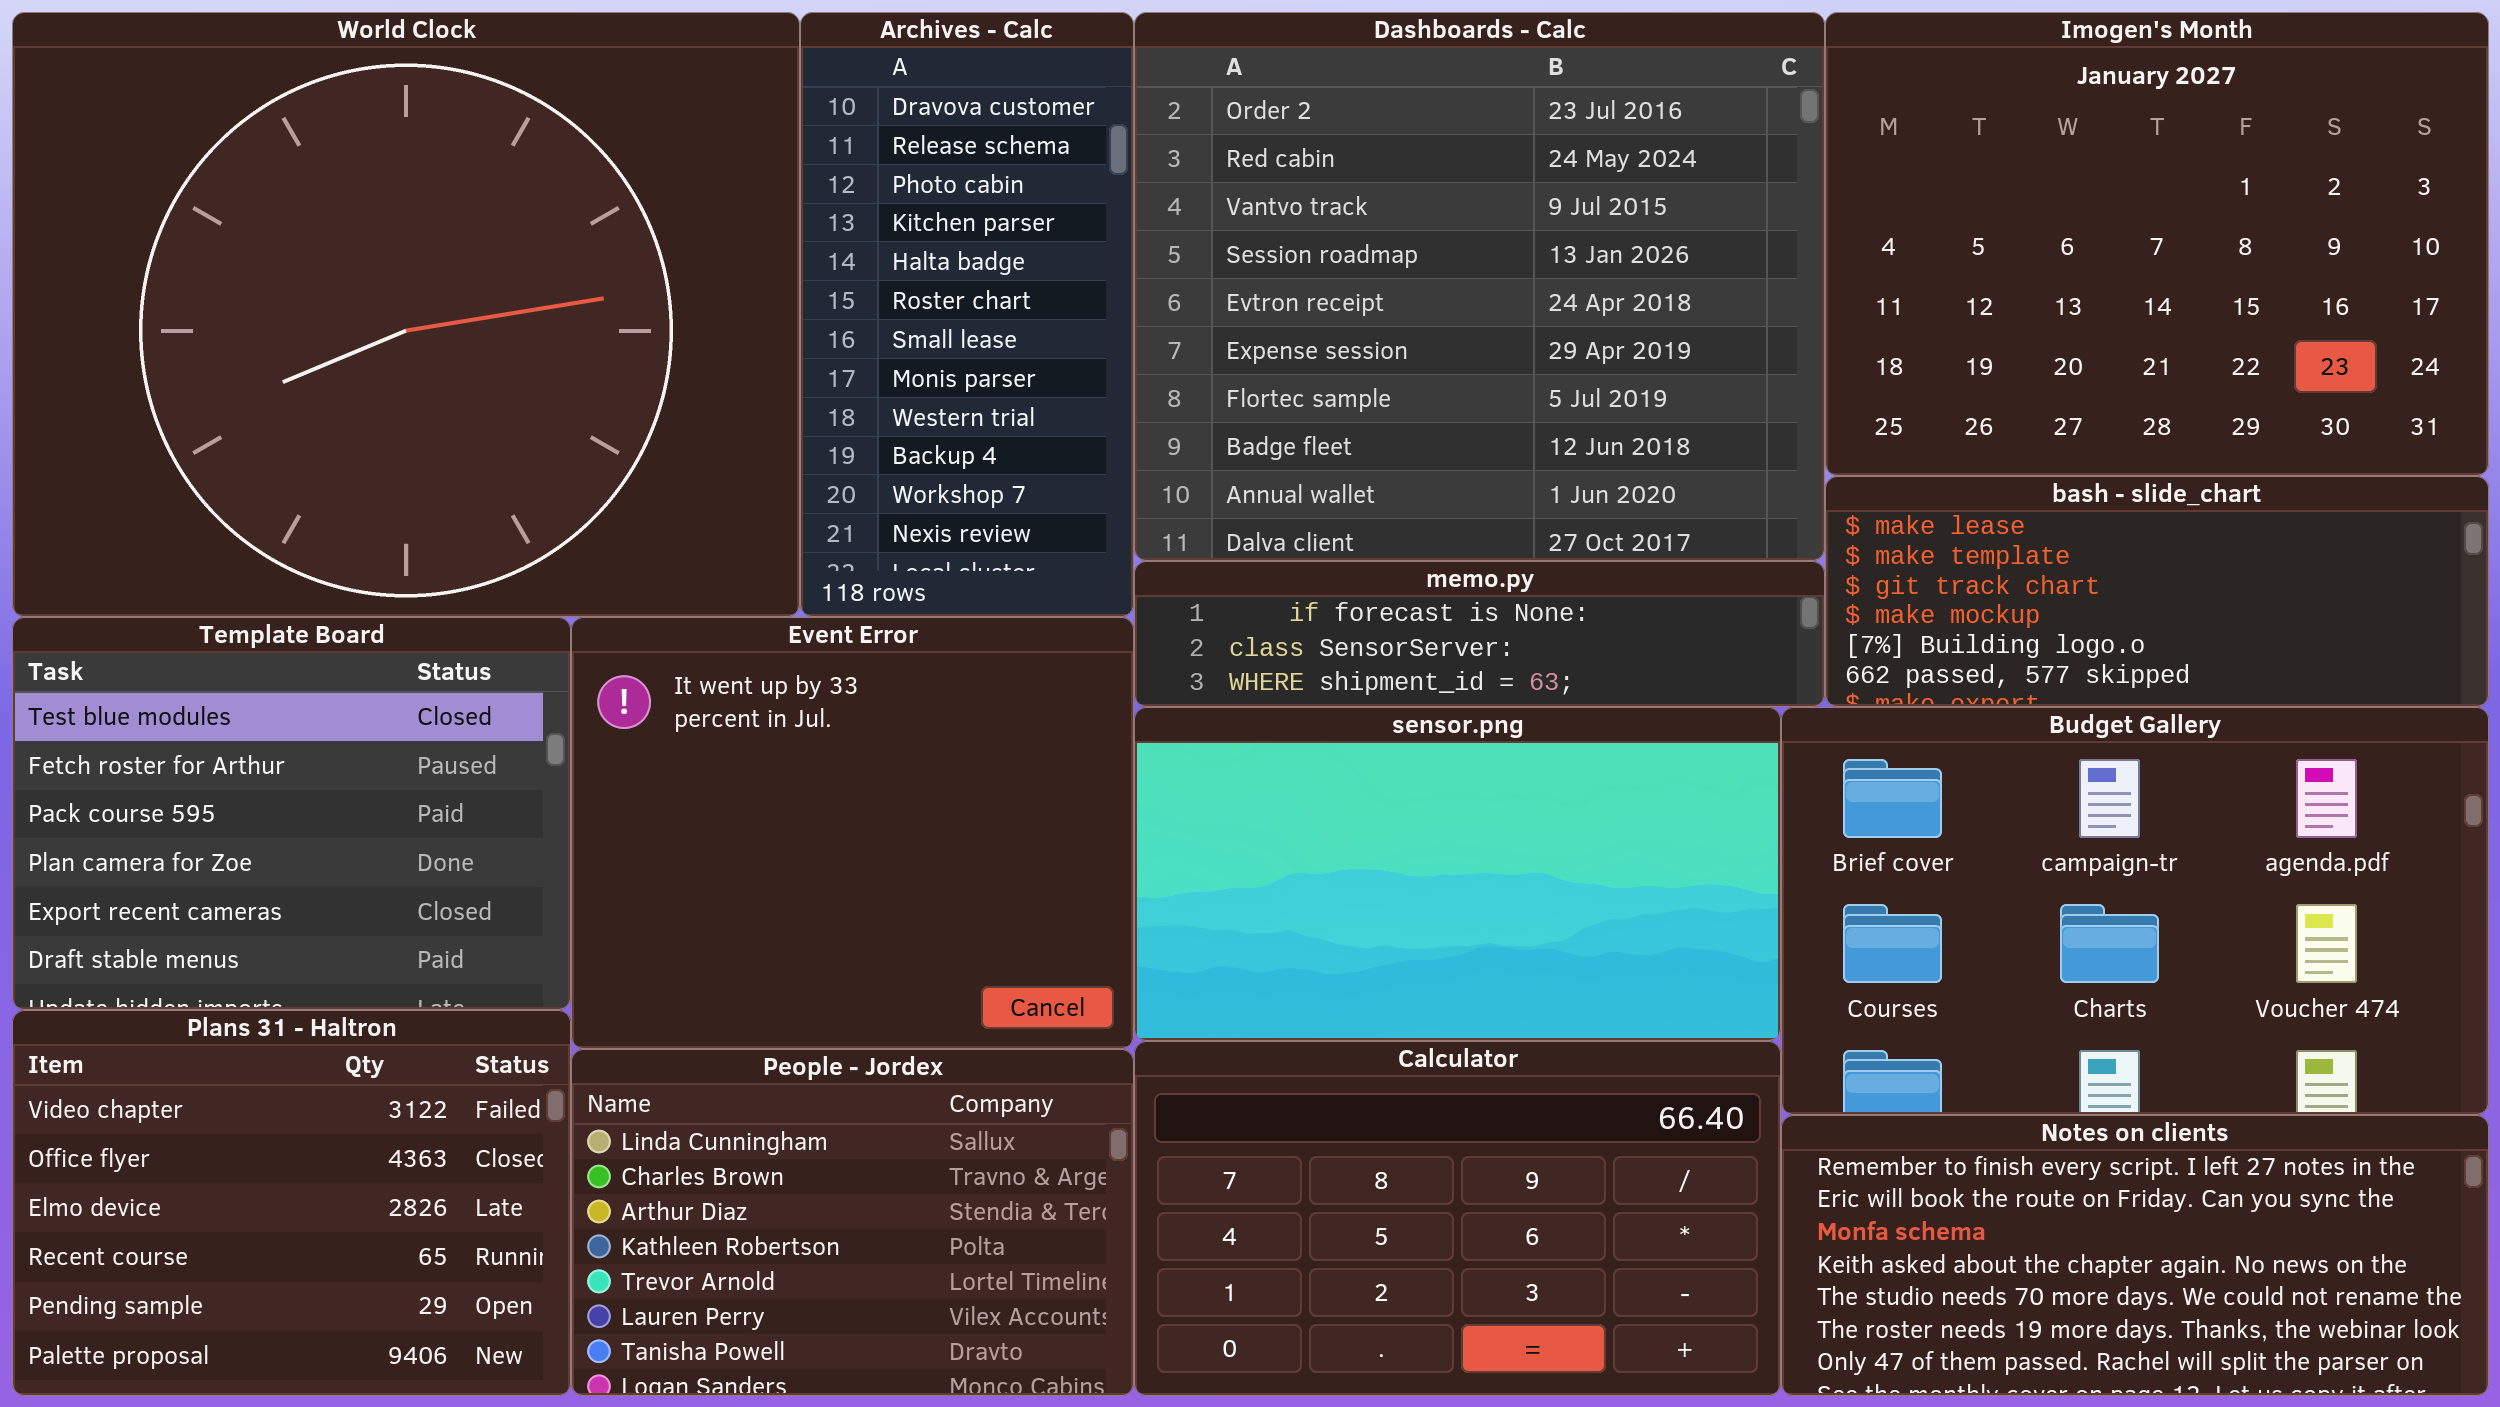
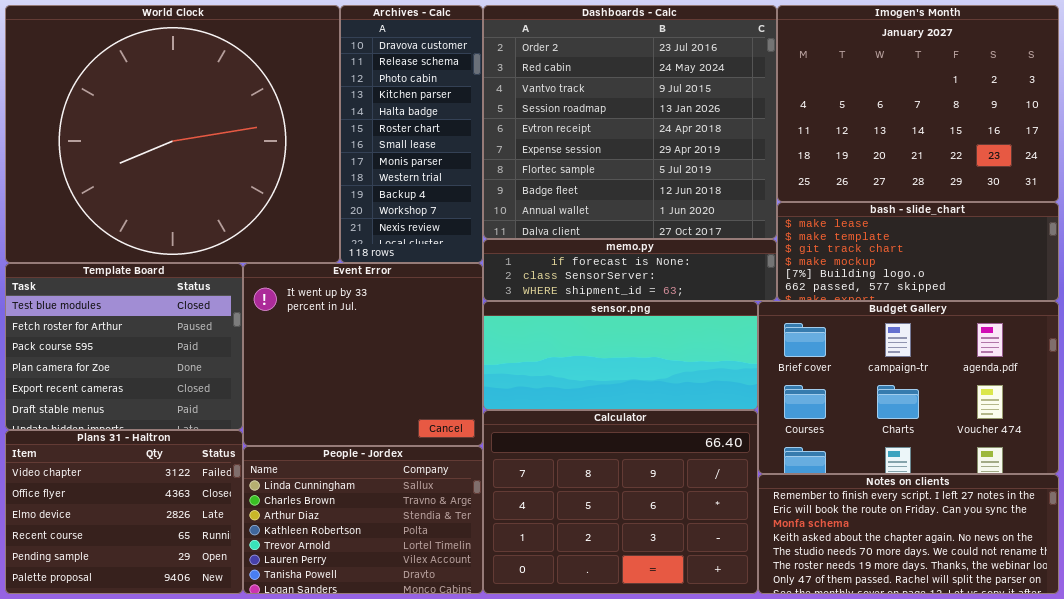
sensor.png: [1134,707,1781,1041] -> [483,301,758,410], resized
Calculator: [1134,1041,1781,1396] -> [483,410,758,594], resized

